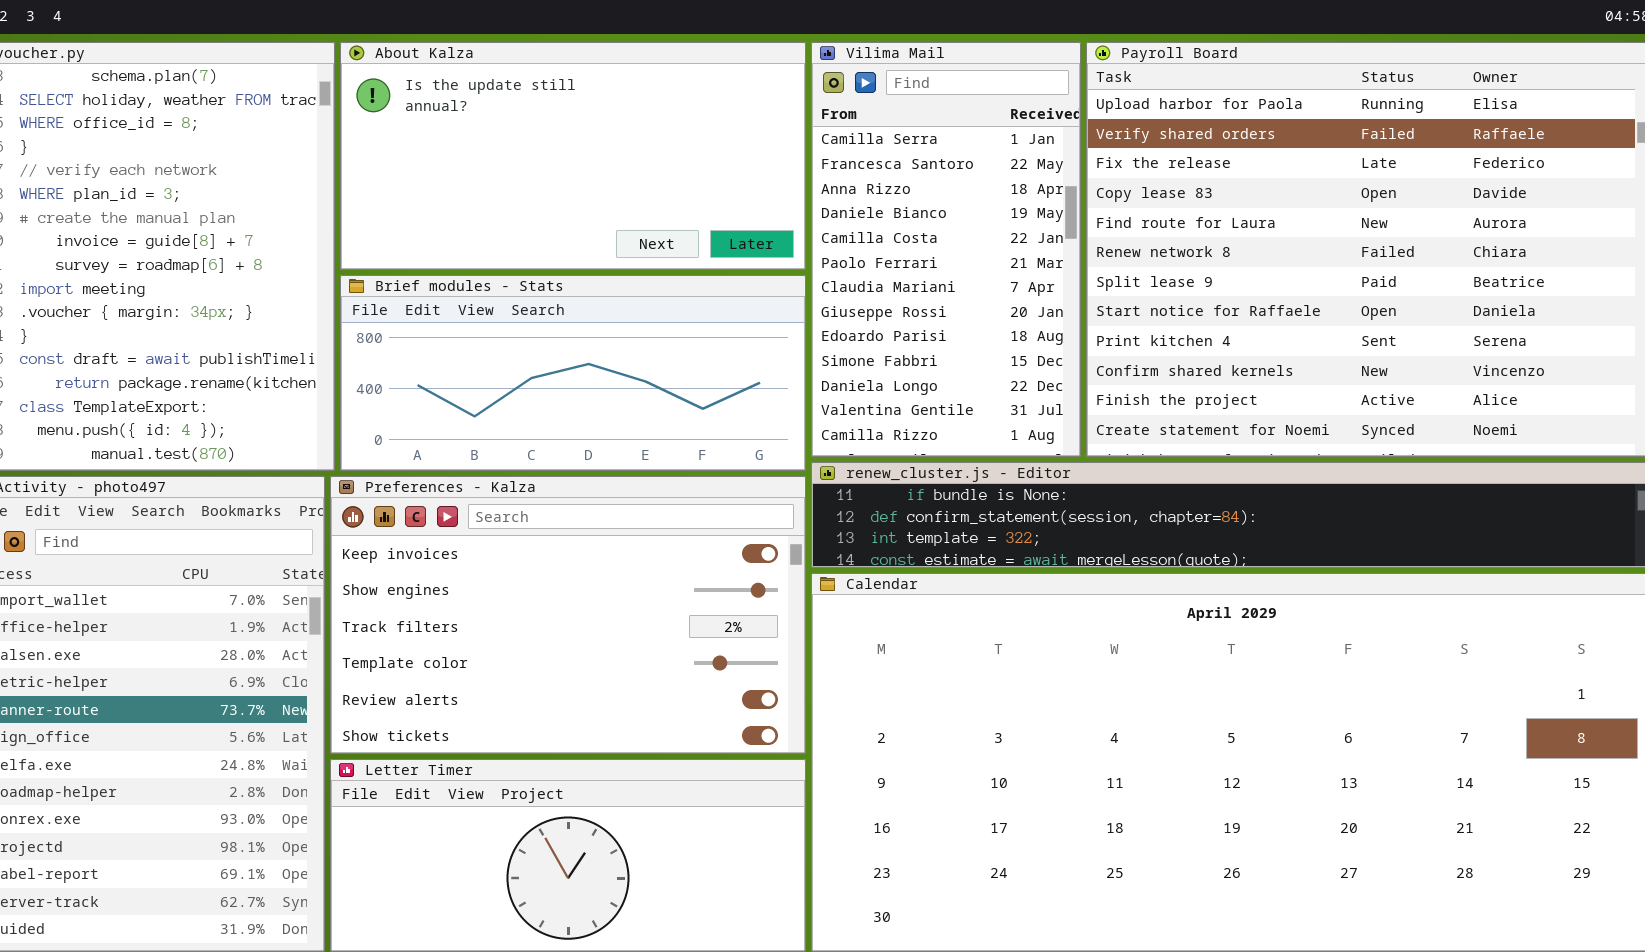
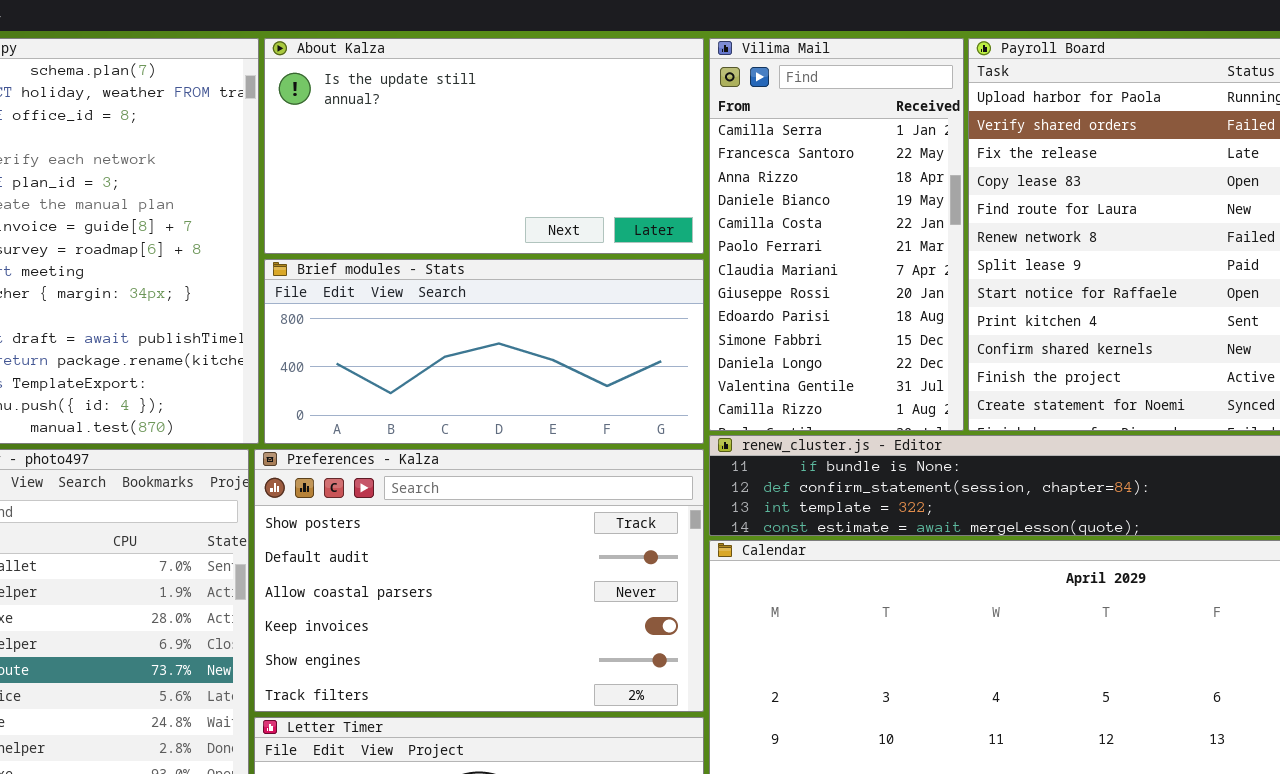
Preferences - Kalza: [330,476,806,754] -> [254,449,704,712], scrolled up 3 rows

